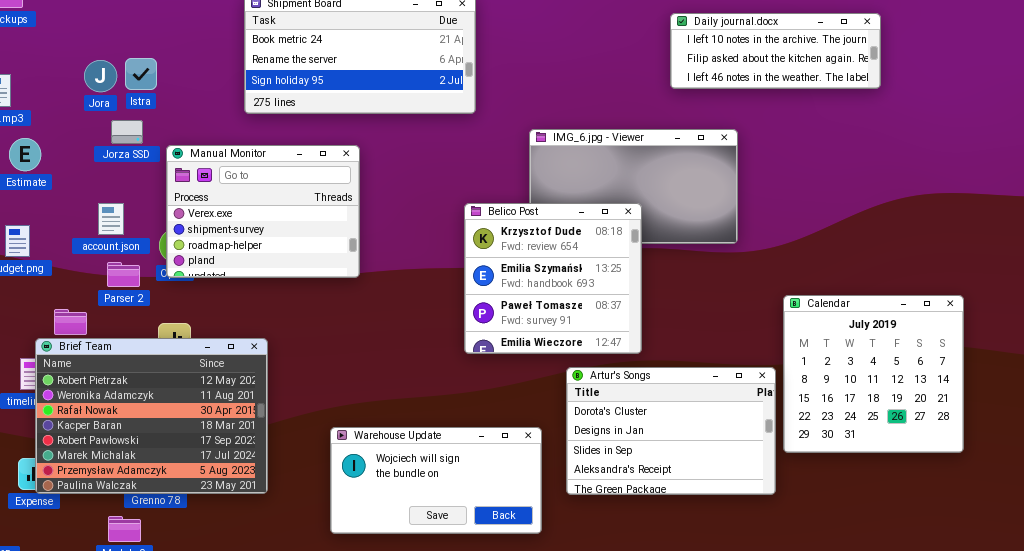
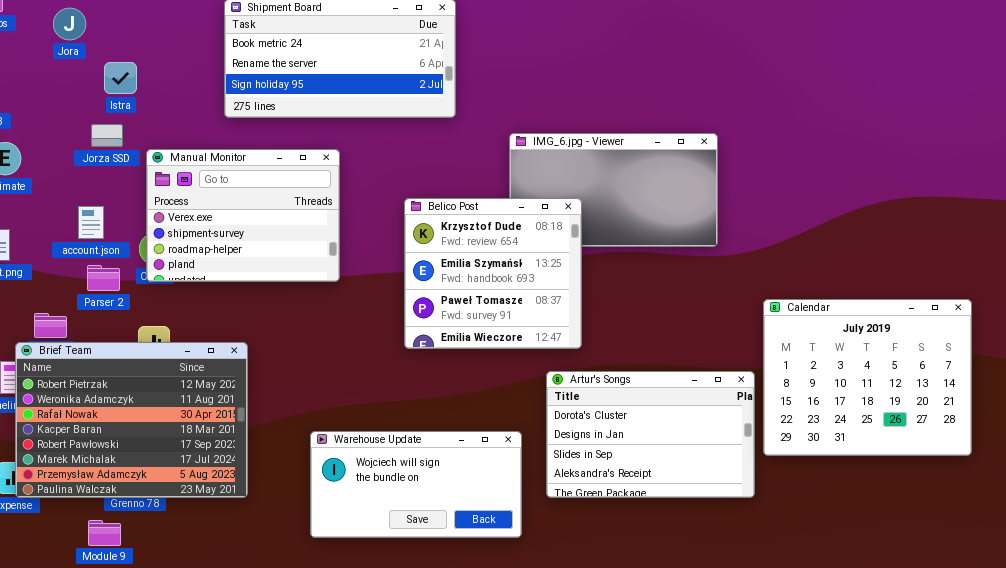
Daily journal.docx: [670,13,881,89] -> none, closed
Jora: [84,60,117,92] -> [53,8,86,40], moved
Belico Post: [464,203,642,354] -> [404,198,582,349], moved
Calendar: [783,295,964,453] -> [763,299,972,456], resized

